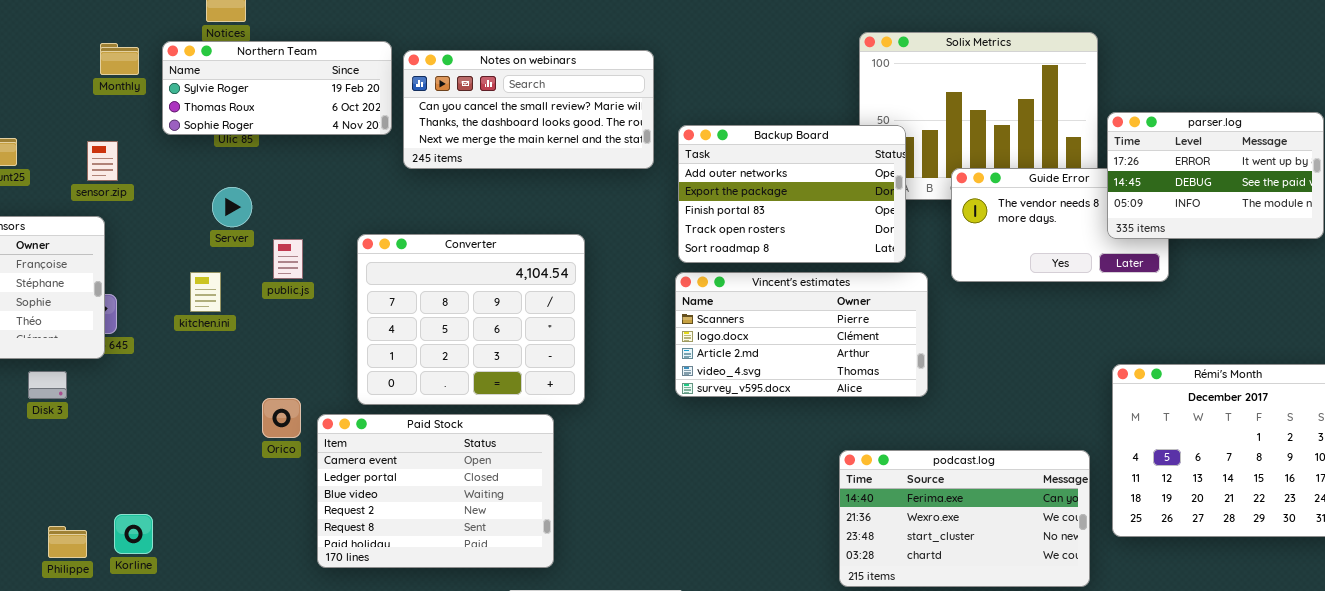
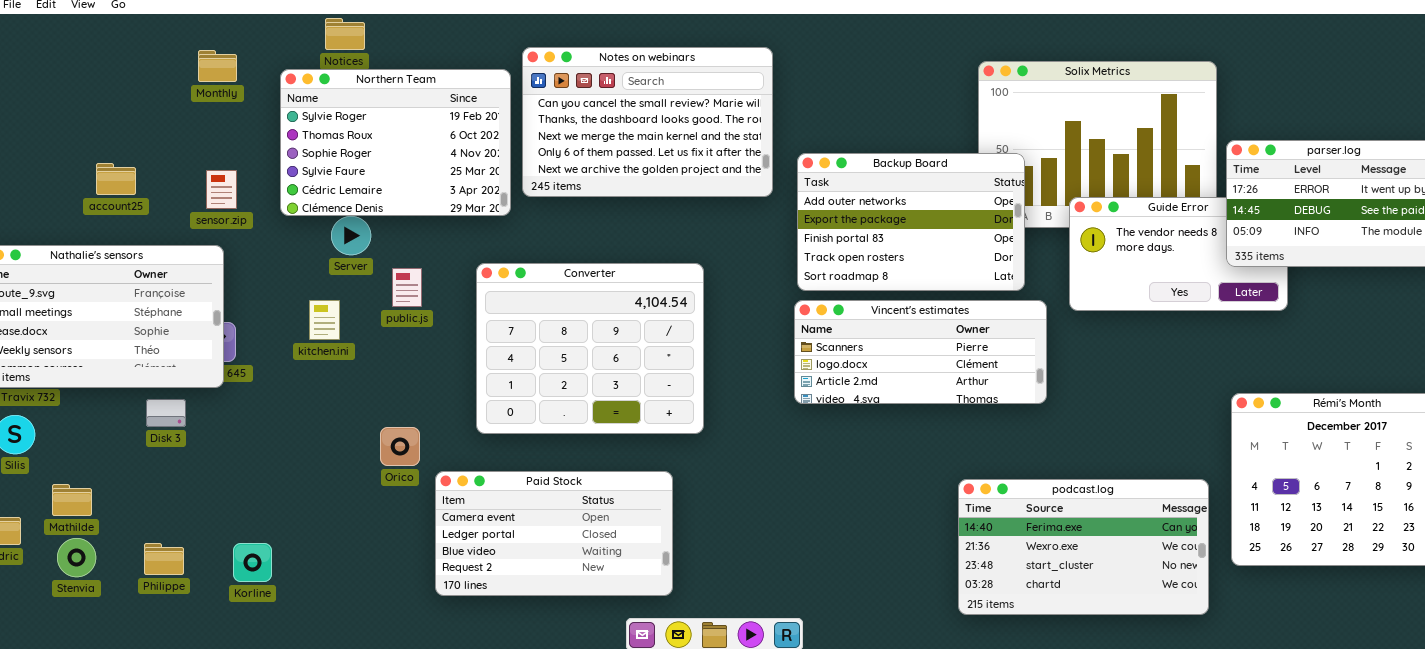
Northern Team: [162,41,392,135] -> [280,69,511,216], resized
Monthly: [100,43,139,75] -> [198,50,237,82], moved
Notes on webinars: [403,50,654,169] -> [522,47,773,197], resized
Vincent's estimates: [675,272,928,397] -> [794,300,1047,404], resized
Paid Stock: [317,414,554,568] -> [435,471,673,596], resized
Philippe: [48,526,87,558] -> [144,543,184,575], moved

